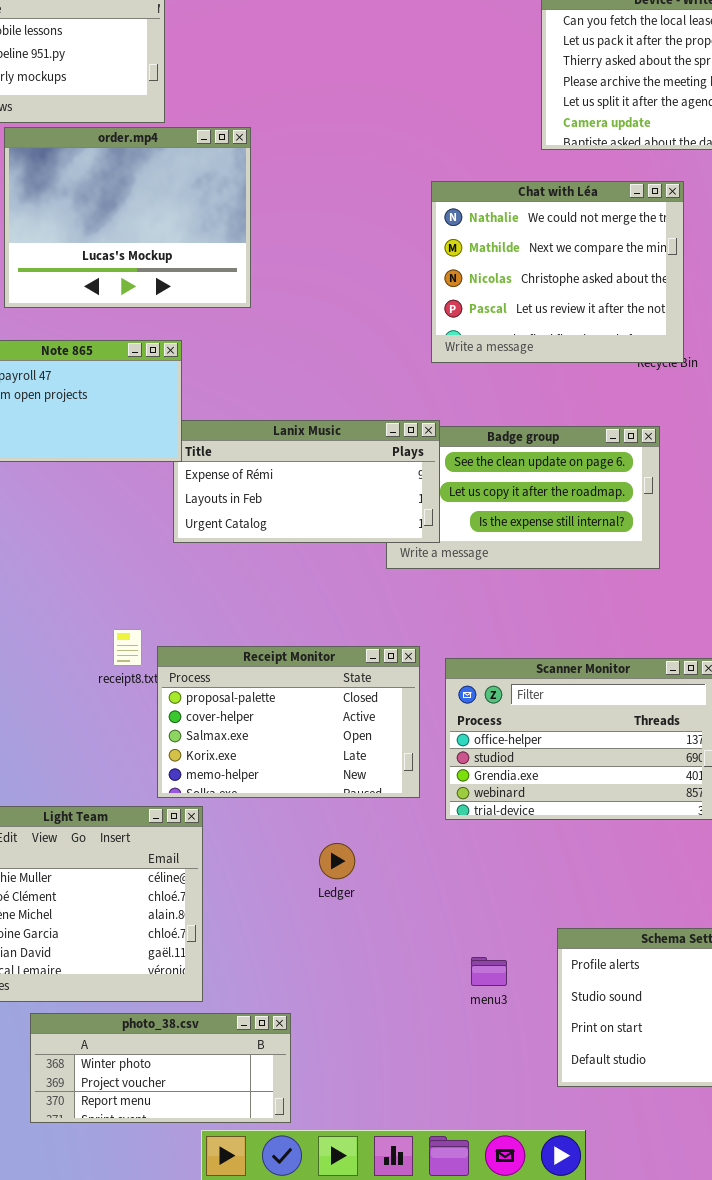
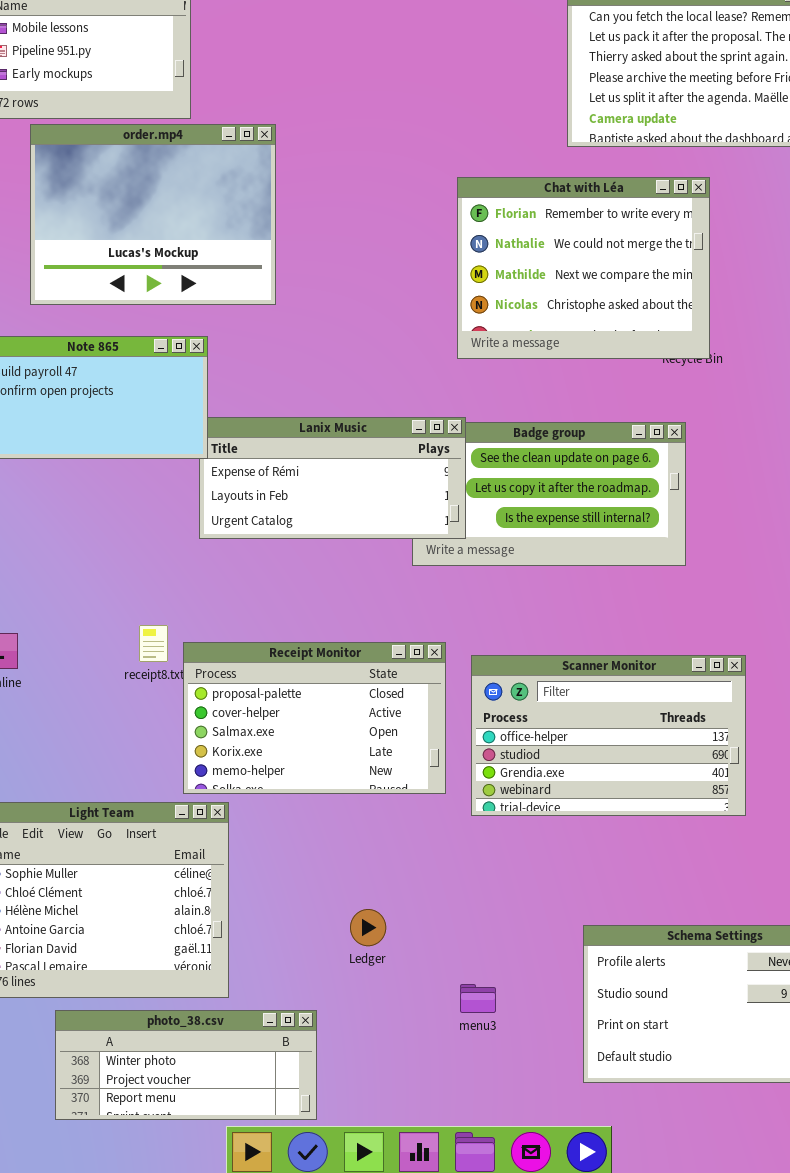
Chat with Léa: [431,181,684,363] -> [457,177,710,359], scrolled up 1 row
Ledger: [319,843,355,879] -> [350,909,386,946], moved
menu3: [471,957,507,986] -> [460,984,496,1013], moved

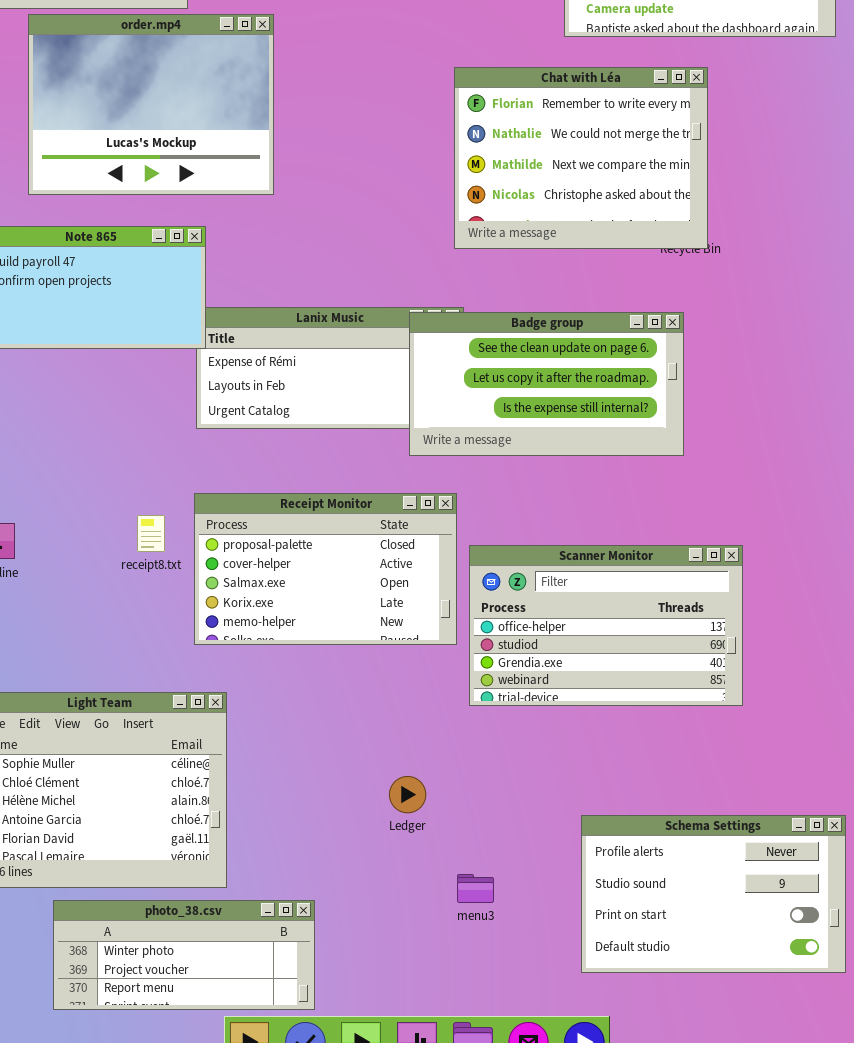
Badge group: [412,422,686,566] -> [409,312,684,456], raised
Receipt Monitor: [183,642,446,794] -> [194,493,457,645], moved
Ledger: [350,909,386,946] -> [389,776,426,813], moved

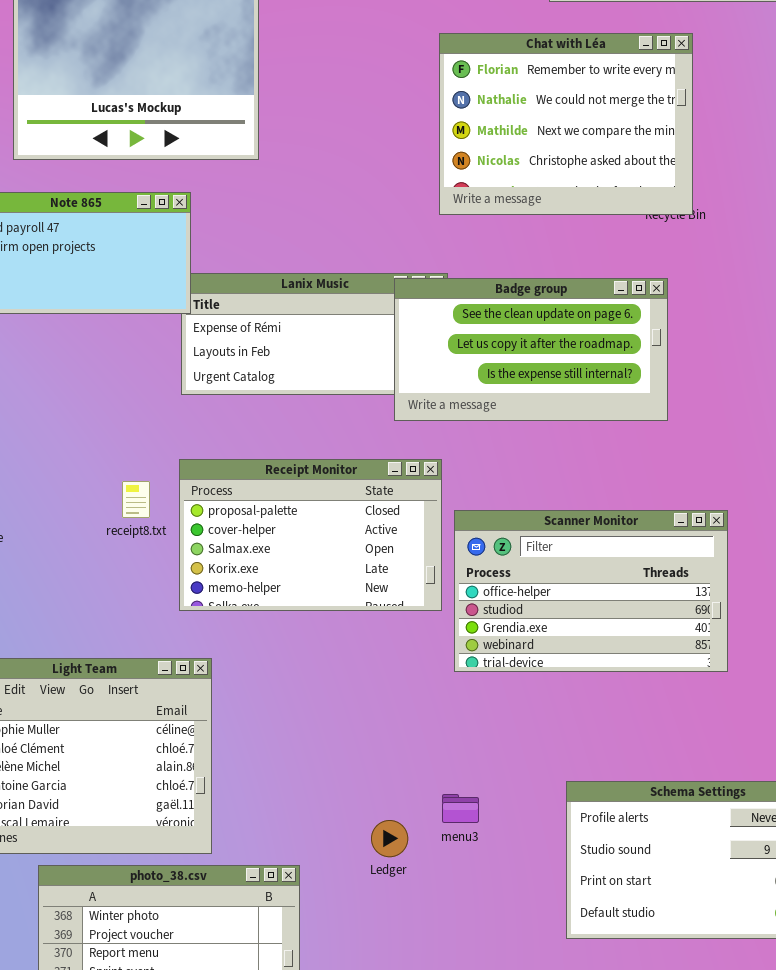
Ledger: [389,776,426,813] -> [371,820,408,857], moved
menu3: [457,874,494,903] -> [442,794,479,823], moved

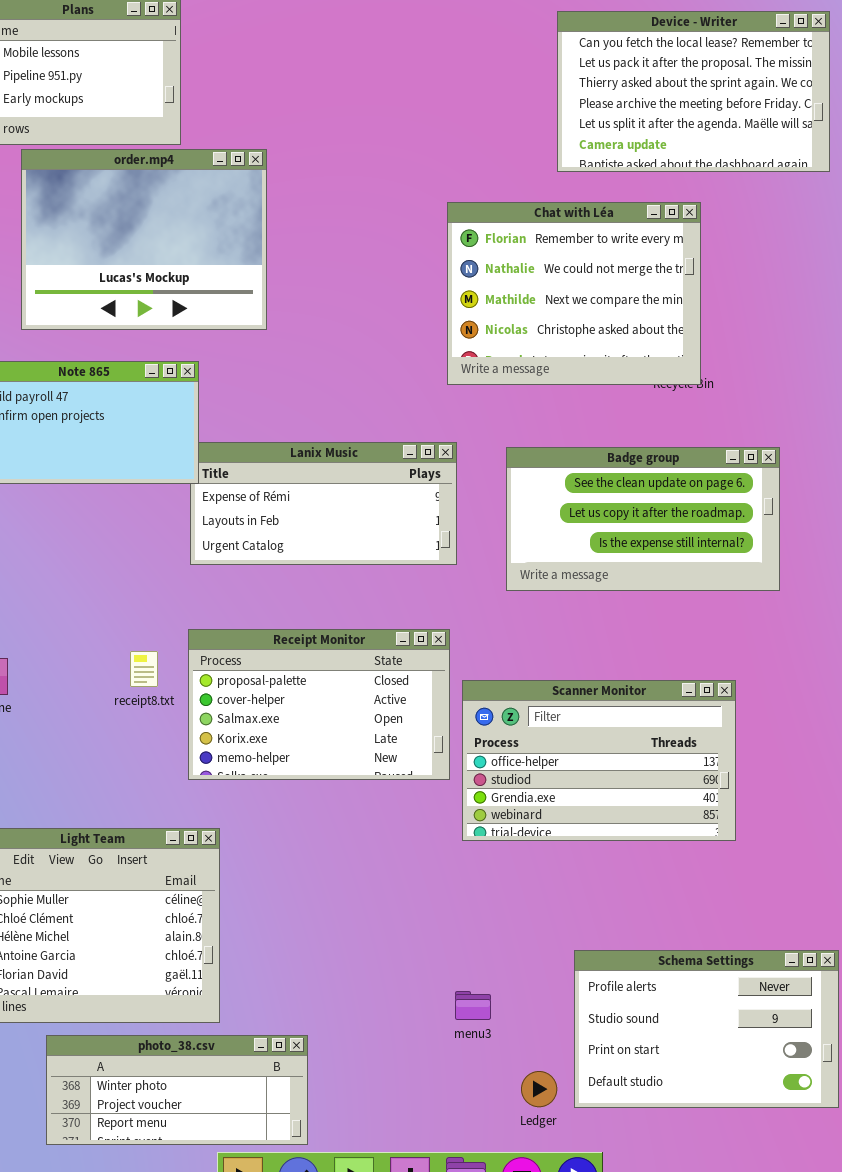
Badge group: [394,278,668,421] -> [506,447,780,591], moved
menu3: [442,794,479,823] -> [455,991,491,1020], moved
Ledger: [371,820,408,857] -> [521,1071,557,1107], moved

